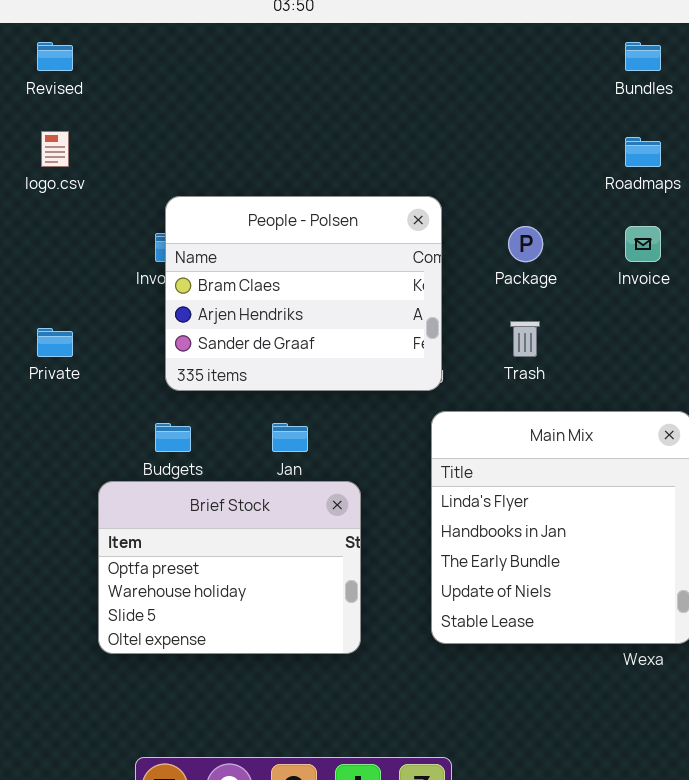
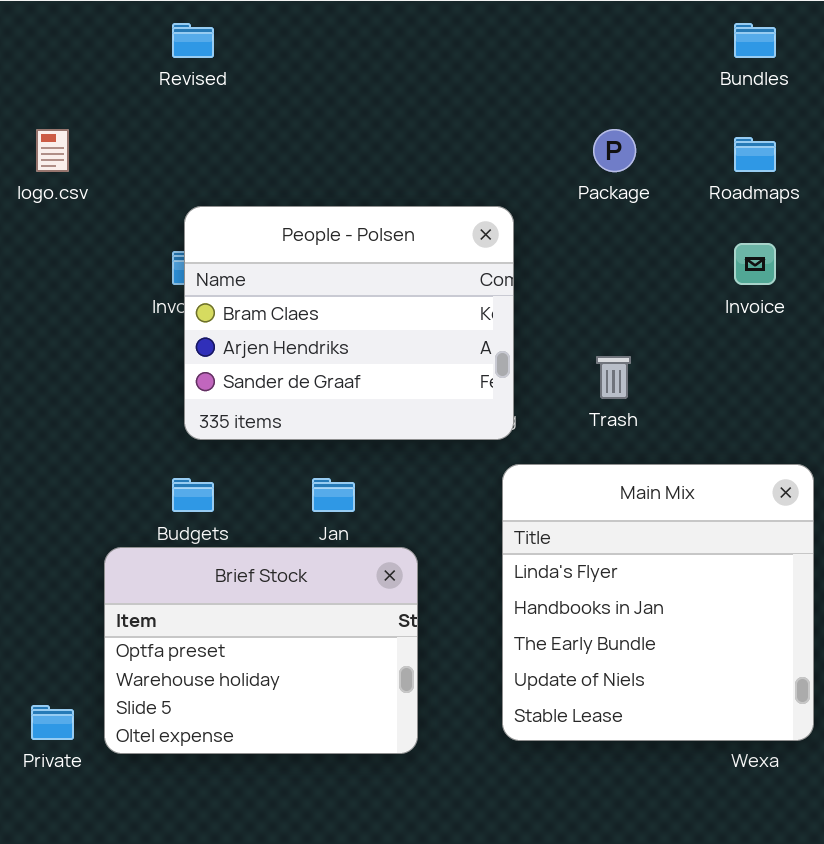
Revised: [37,42,73,71] -> [172,23,214,58], moved
Package: [508,226,543,262] -> [593,129,636,172], moved
Private: [37,328,73,357] -> [31,705,74,740], moved

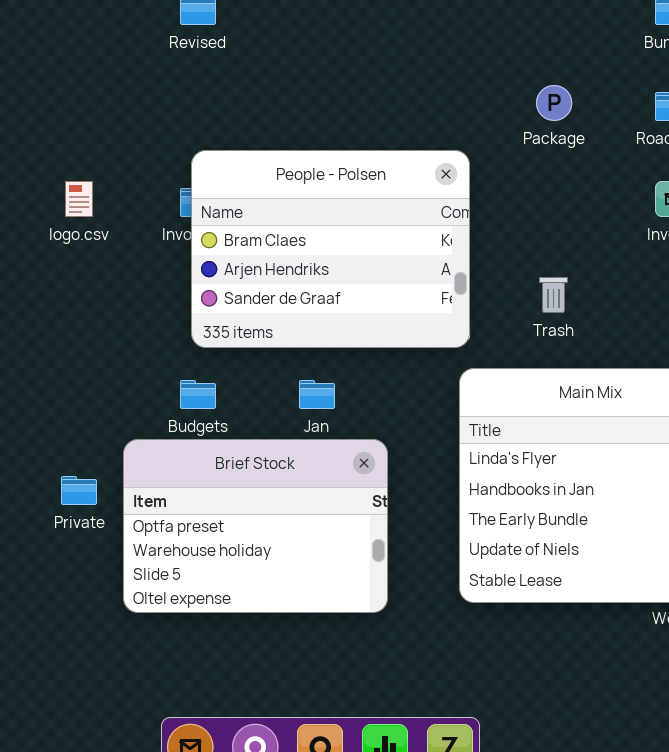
logo.csv: [36,129,69,172] -> [65,181,93,217], moved
Private: [31,705,74,740] -> [61,476,97,505], moved

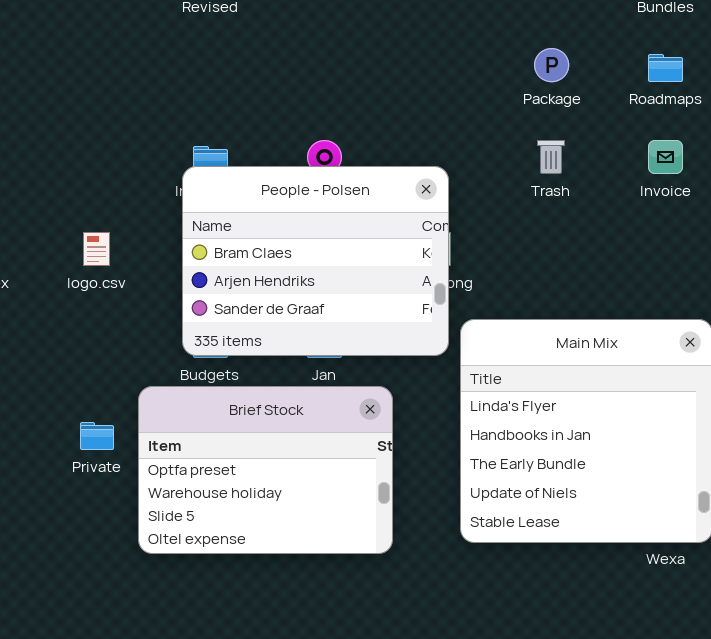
People - Polsen: [191,150,470,348] -> [182,166,449,356], moved
logo.csv: [65,181,93,217] -> [83,232,110,266], moved
Trash: [539,277,568,313] -> [537,140,565,174], moved

